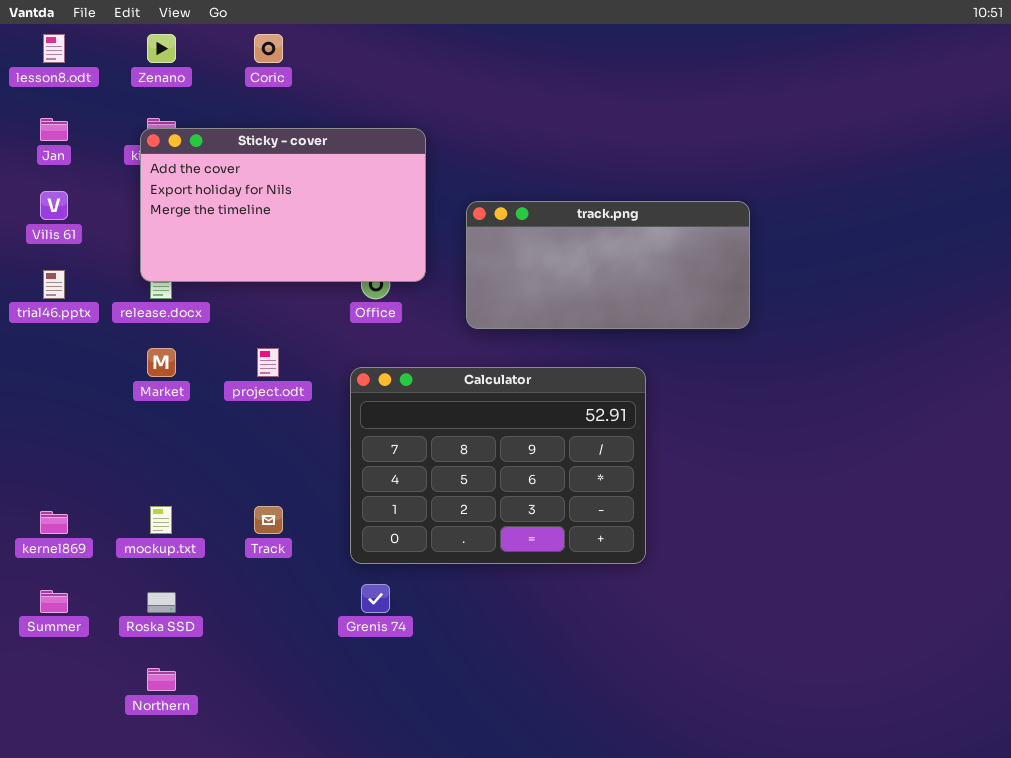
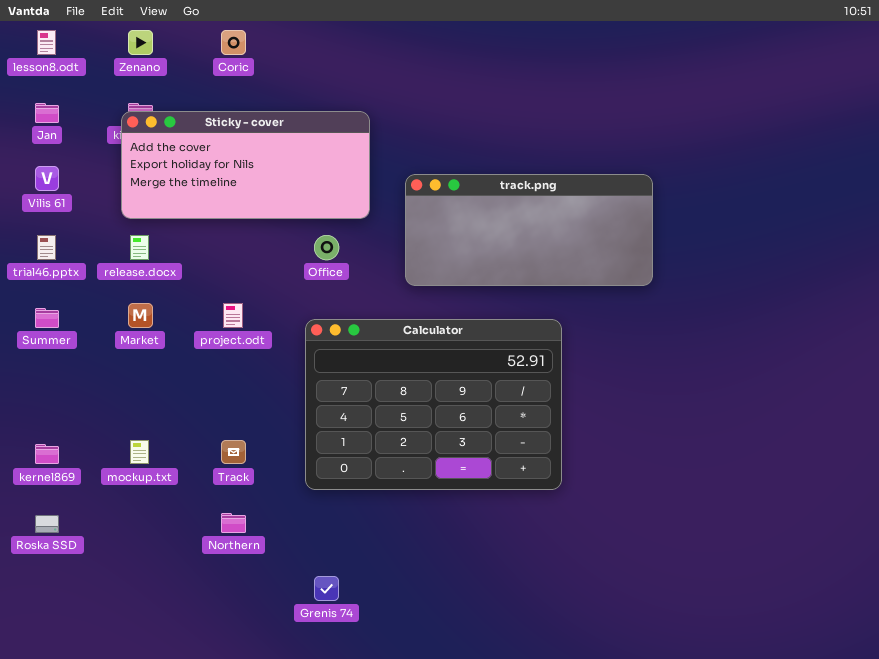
Sticky - cover: [140,128,426,282] -> [121,111,370,219], resized
Grenis 74: [361,584,390,613] -> [314,576,339,601], moved
Summer: [40,590,68,613] -> [35,308,59,328], moved
Roska SSD: [147,592,176,613] -> [35,515,59,533], moved
Northern: [147,668,176,691] -> [221,513,246,533], moved

